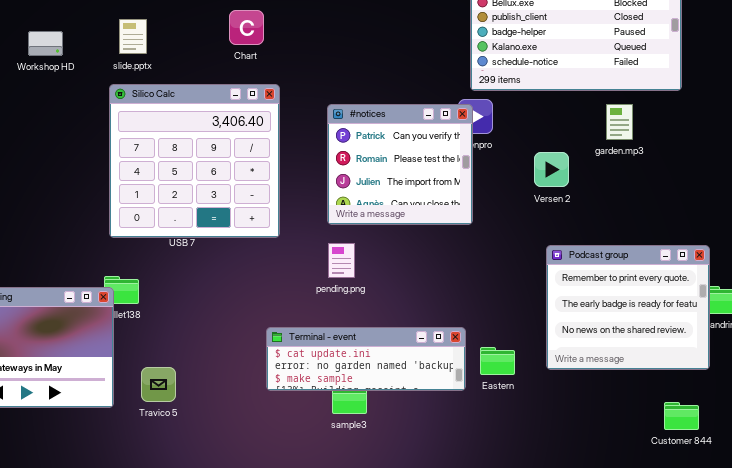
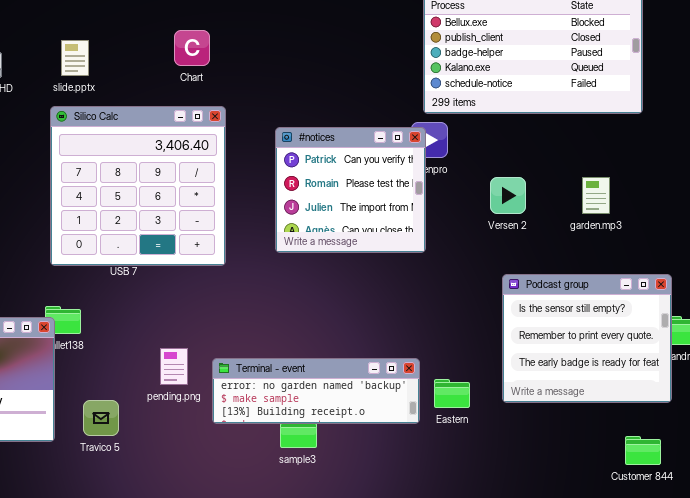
garden.mp3: [606,104,633,140] -> [582,177,610,214], moved
pending.png: [328,243,355,278] -> [160,348,188,385], moved
Podcast group: [546,245,710,370] -> [502,274,672,403], scrolled up 1 row
Terminal - event: [266,327,466,391] -> [212,358,420,424], scrolled down 1 row

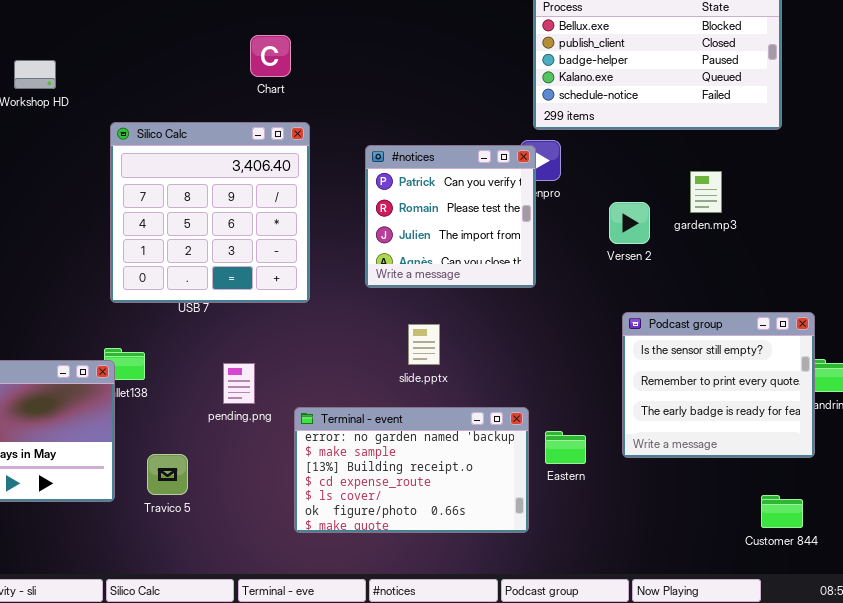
slide.pptx: [61,40,89,76] -> [408,324,440,365], moved
garden.mp3: [582,177,610,214] -> [690,171,722,213], moved
pending.png: [160,348,188,385] -> [223,363,255,404], moved
Terminal - event: [212,358,420,424] -> [294,407,529,533], resized

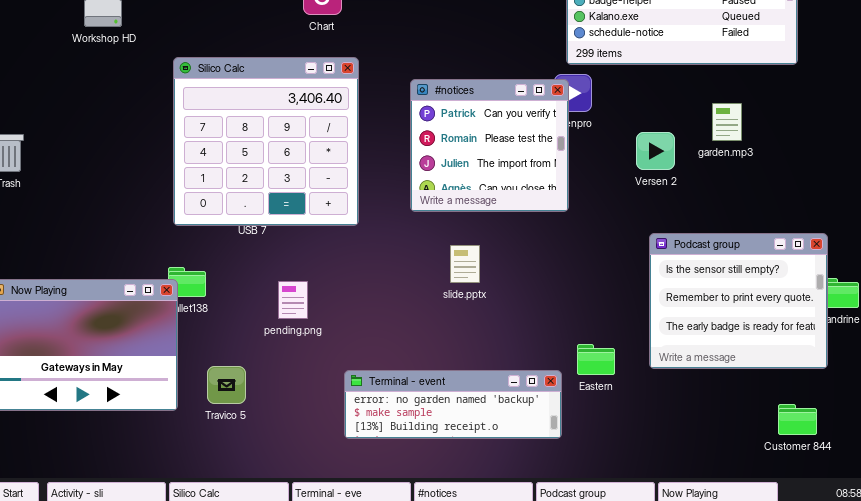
Terminal - event: [294,407,529,533] -> [344,370,562,439], resized

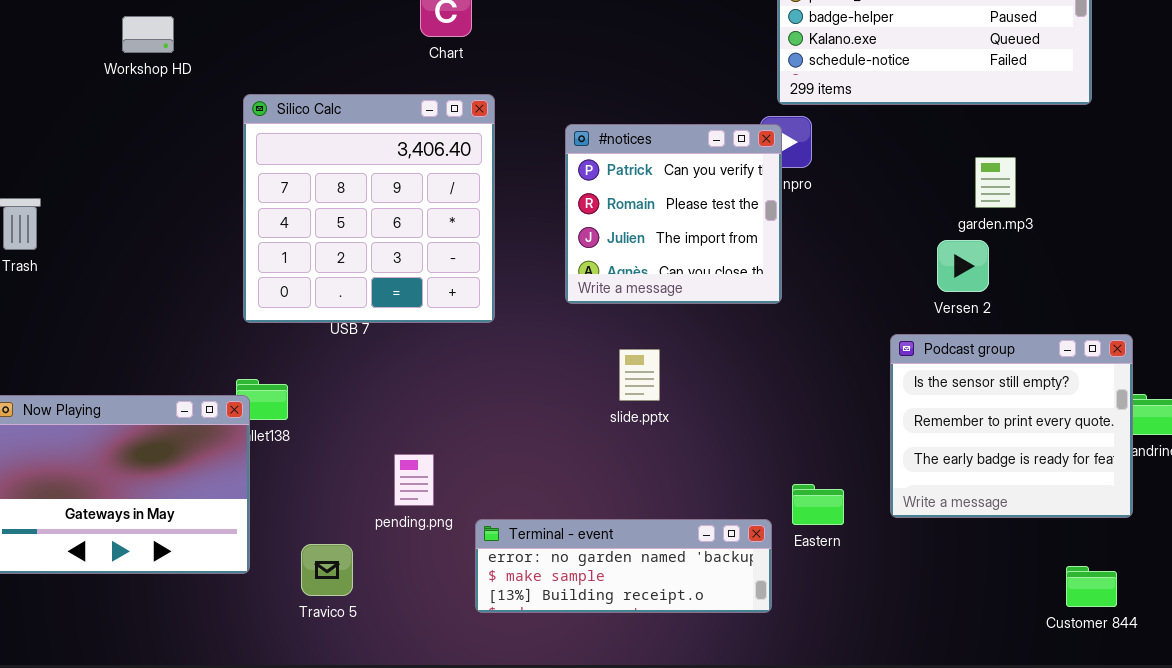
Versen 2: [636,132,675,170] -> [937,240,989,292], moved
pending.png: [278,281,308,319] -> [394,454,434,506], moved
Travico 5: [207,366,246,404] -> [301,544,353,596], moved

